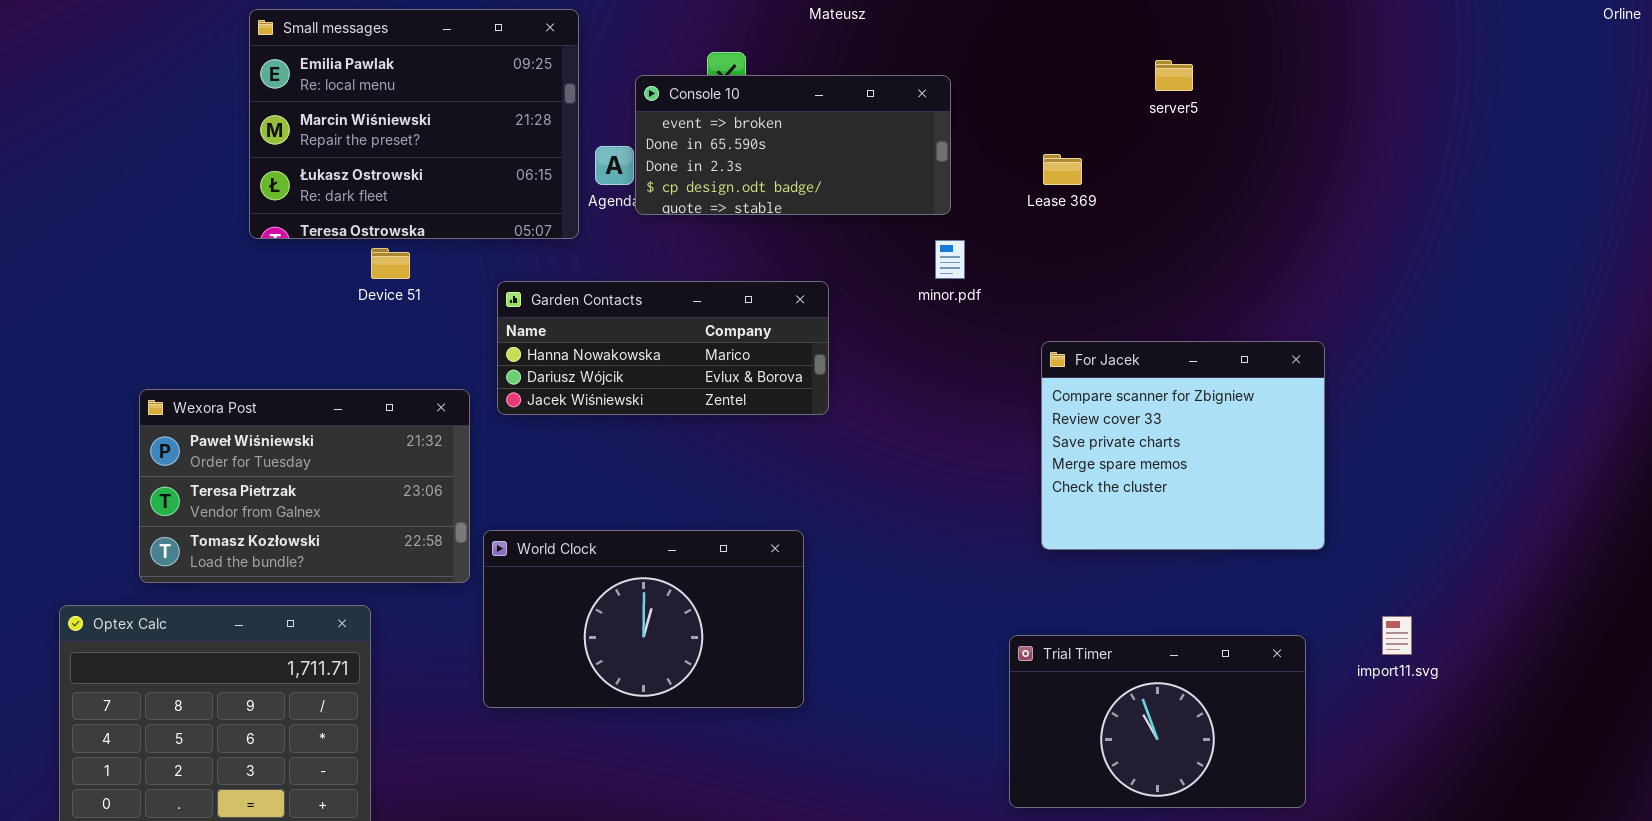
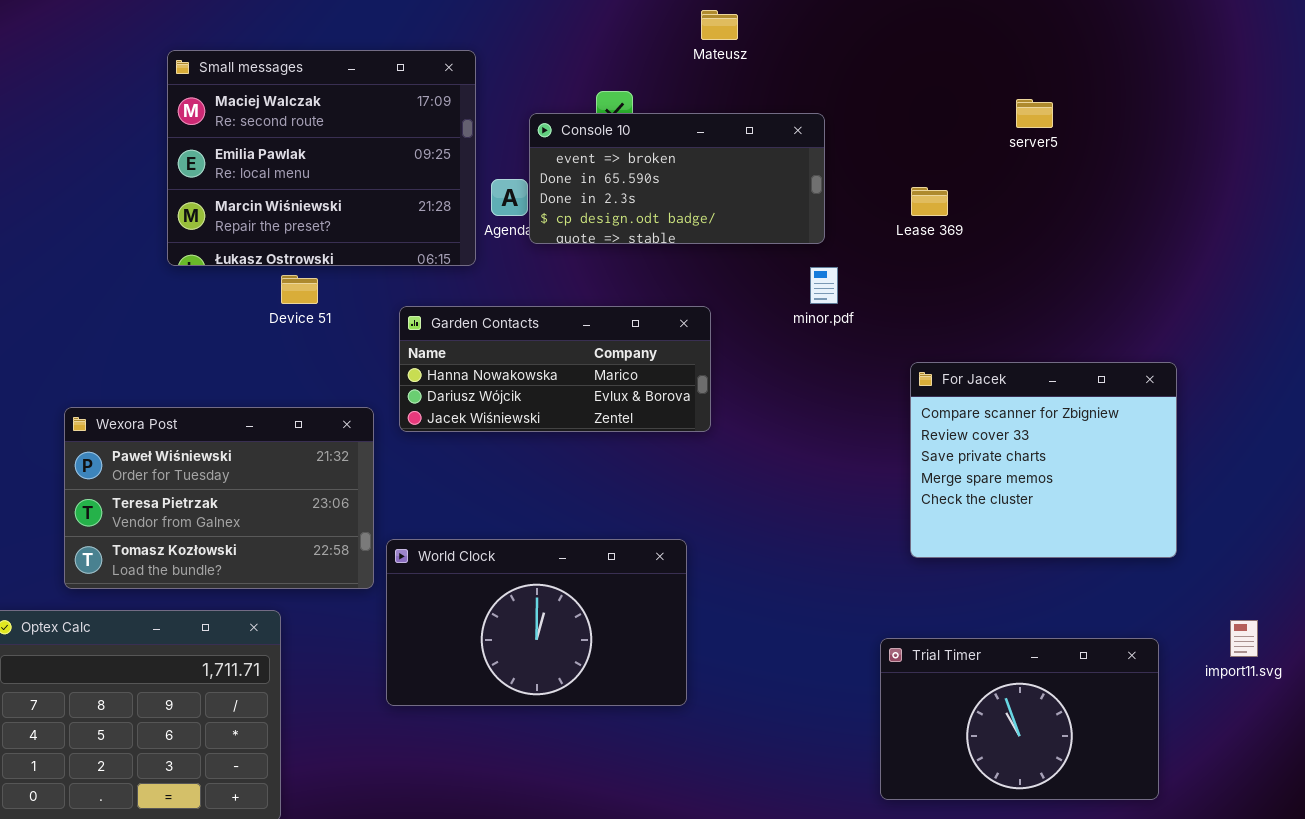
Small messages: [249,9,579,239] -> [167,50,476,266], scrolled up 1 row

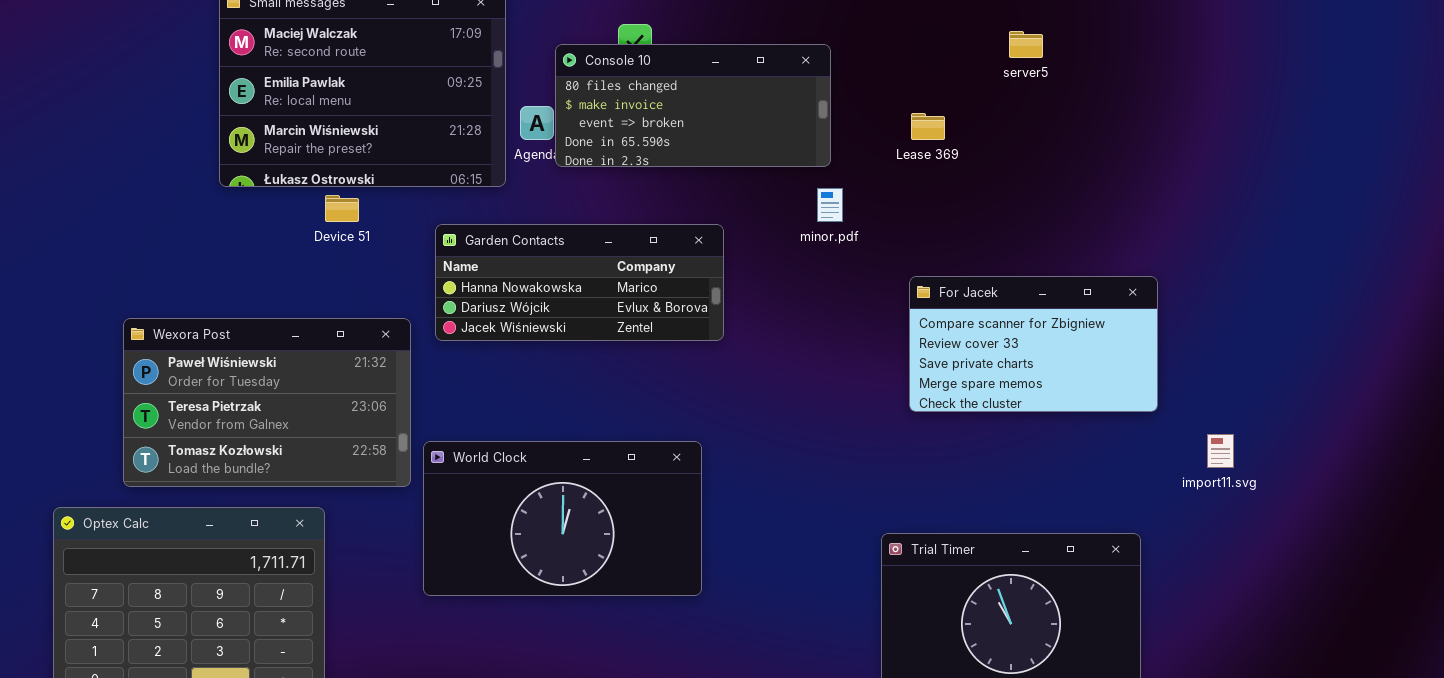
Console 10: [529,113,825,244] -> [555,44,831,167], scrolled up 2 rows
For Jacek: [910,362,1177,558] -> [909,276,1158,412], resized
import11.svg: [1230,620,1258,657] -> [1207,434,1234,468], moved

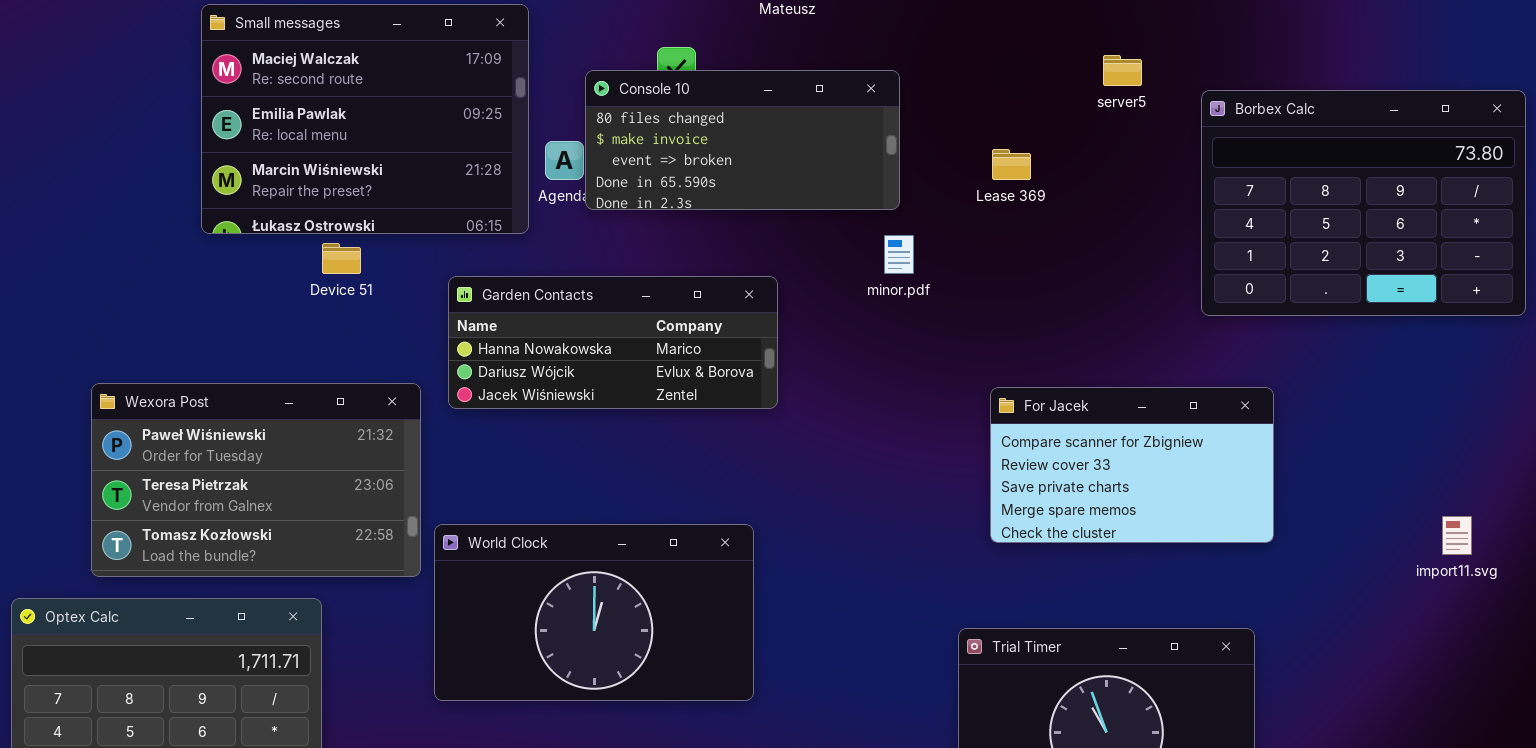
Borbex Calc: none -> [1201,90,1526,316], opened
For Jacek: [909,276,1158,412] -> [990,387,1274,543], moved
import11.svg: [1207,434,1234,468] -> [1442,516,1472,555], moved

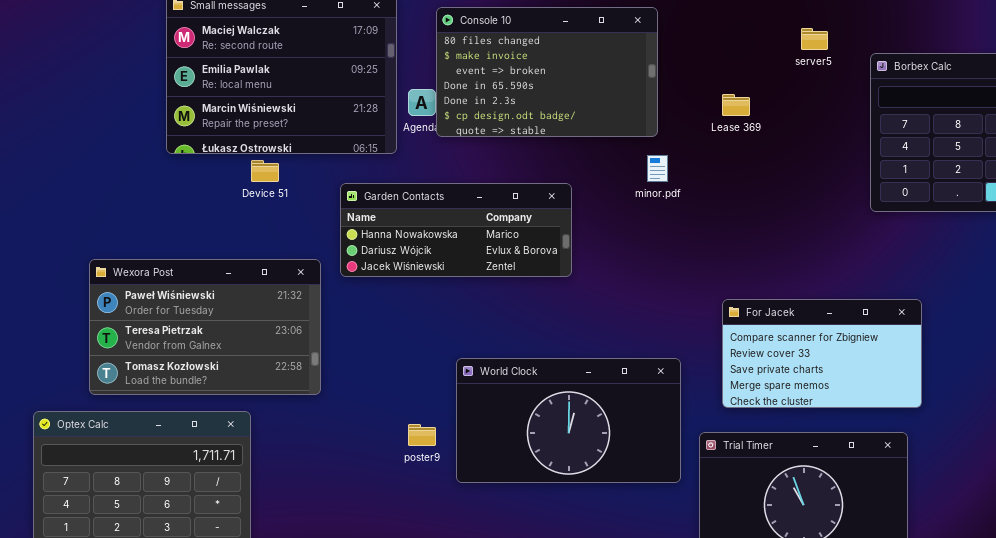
Console 10: [585,70,900,210] -> [436,7,658,137], resized
For Jacek: [990,387,1274,543] -> [722,299,922,408], moved
World Clock: [434,524,754,701] -> [456,358,681,483], moved

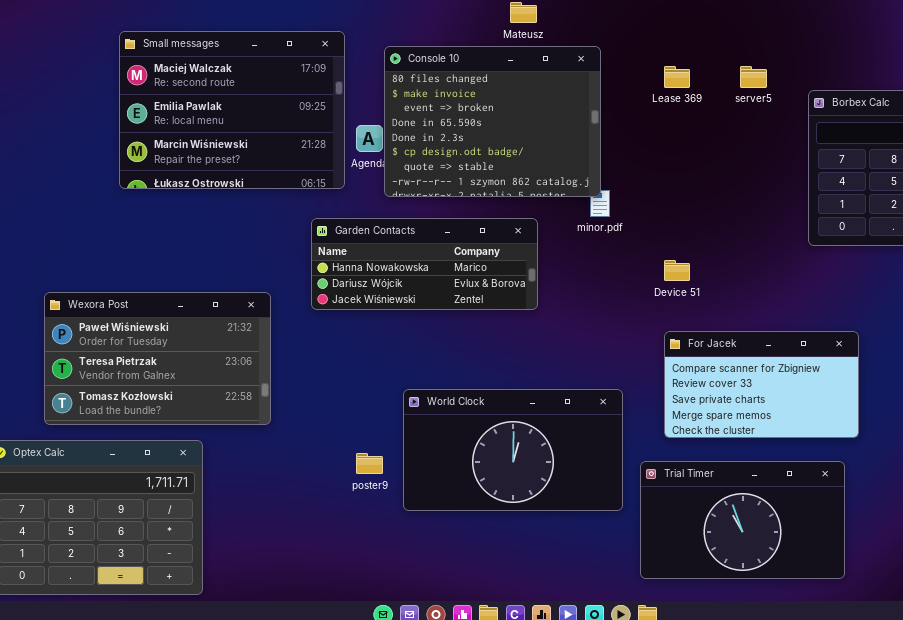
Console 10: [436,7,658,137] -> [384,46,601,197], resized
Lease 369: [722,94,750,116] -> [664,66,690,88], moved
Device 51: [251,160,279,182] -> [664,260,690,281], moved
Garden Contacts: [340,183,572,277] -> [311,218,538,310], moved

